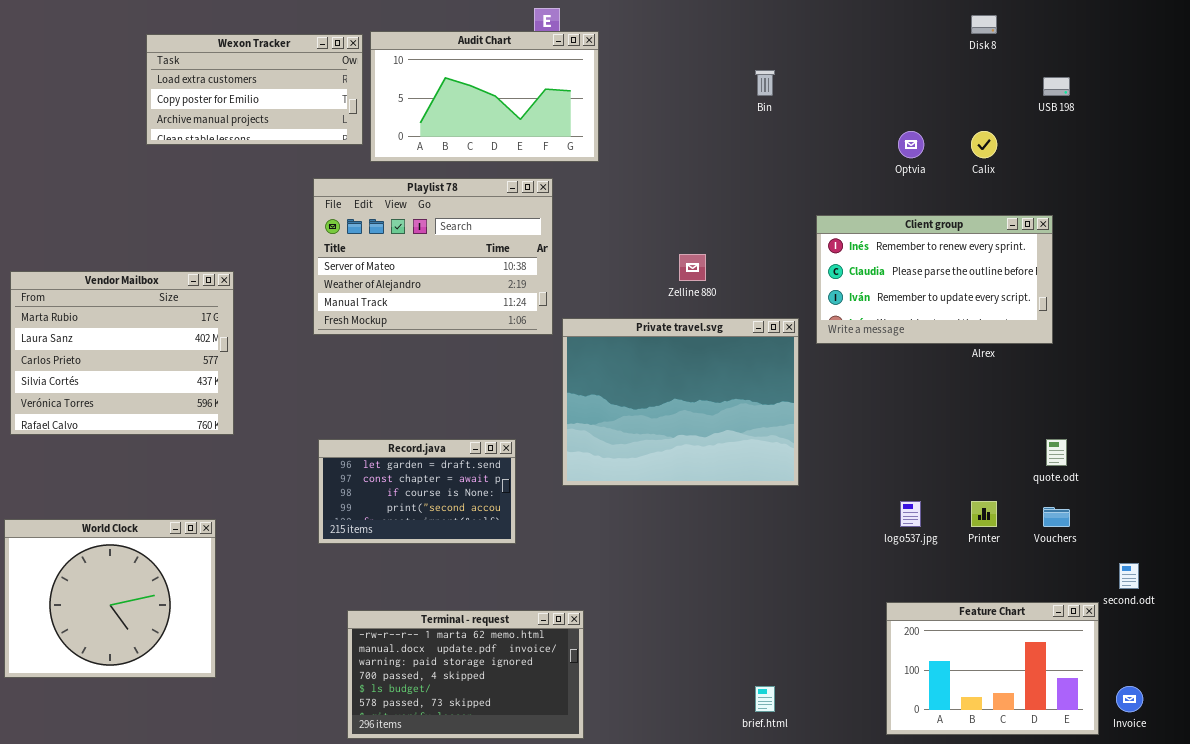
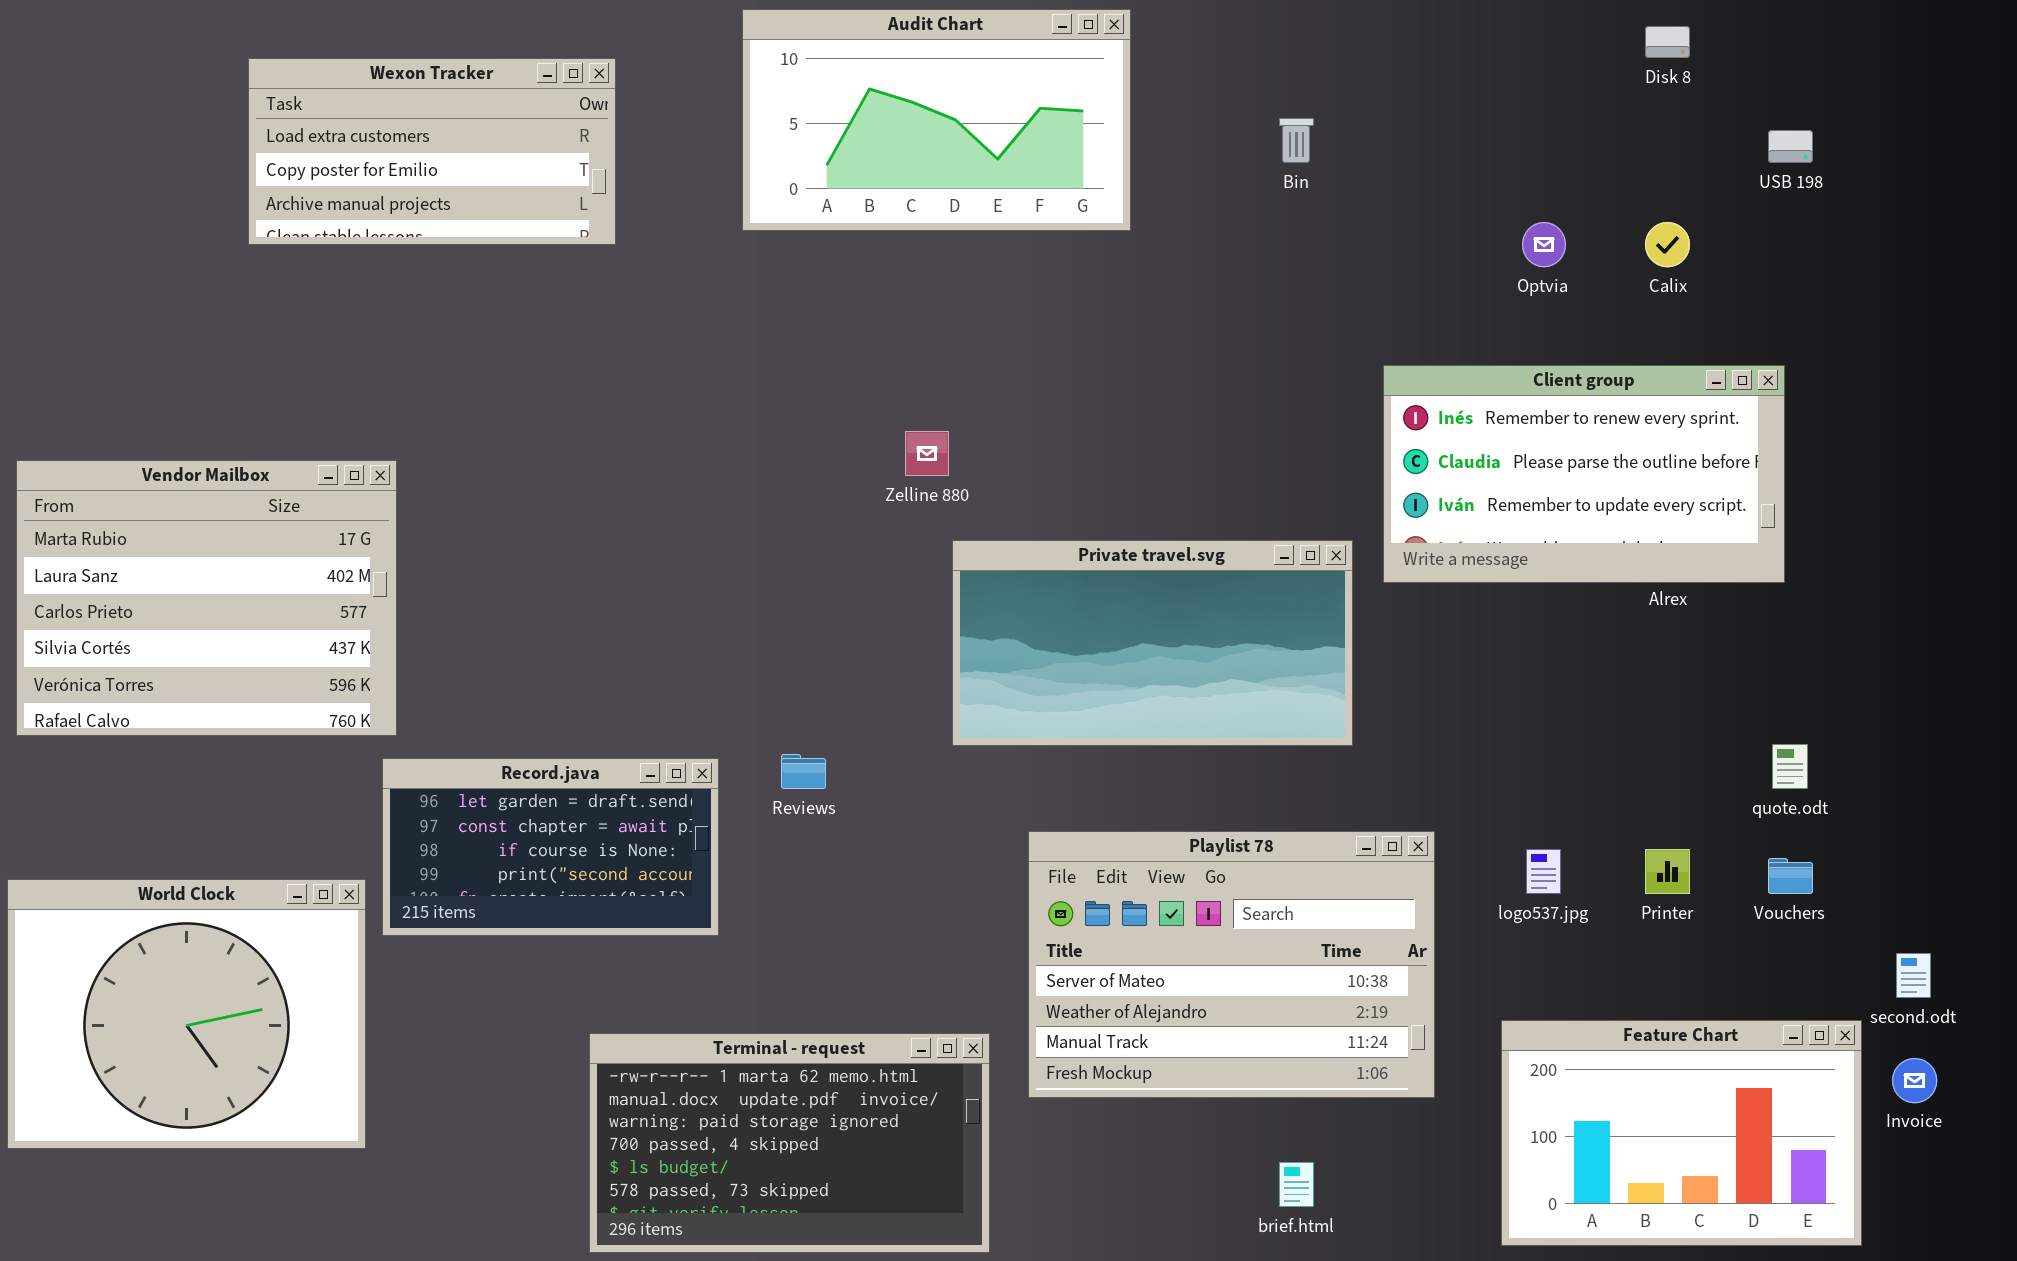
Audit Chart: [370,31,599,162] -> [742,9,1131,231], moved
Playlist 78: [313,178,553,335] -> [1028,831,1435,1098], moved
Zelline 880: [679,254,706,281] -> [905,431,949,476], moved
Private travel.svg: [562,318,799,486] -> [952,540,1353,746], resized
Record.java: [318,439,516,544] -> [382,758,719,936], moved
Invoice: [1116,686,1143,712] -> [1892,1058,1937,1103], moved

